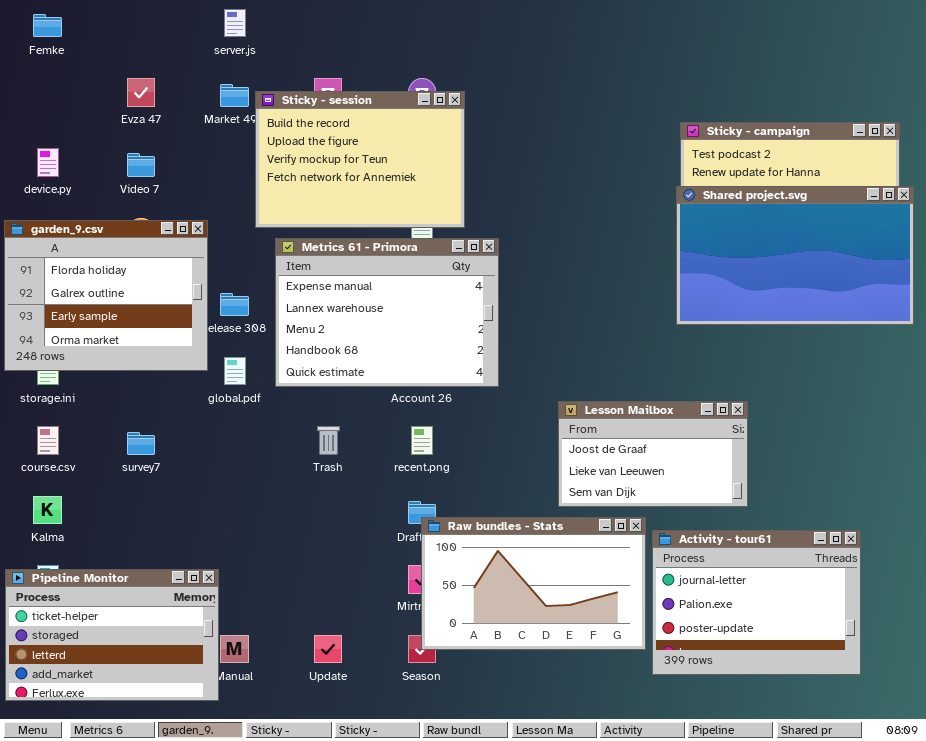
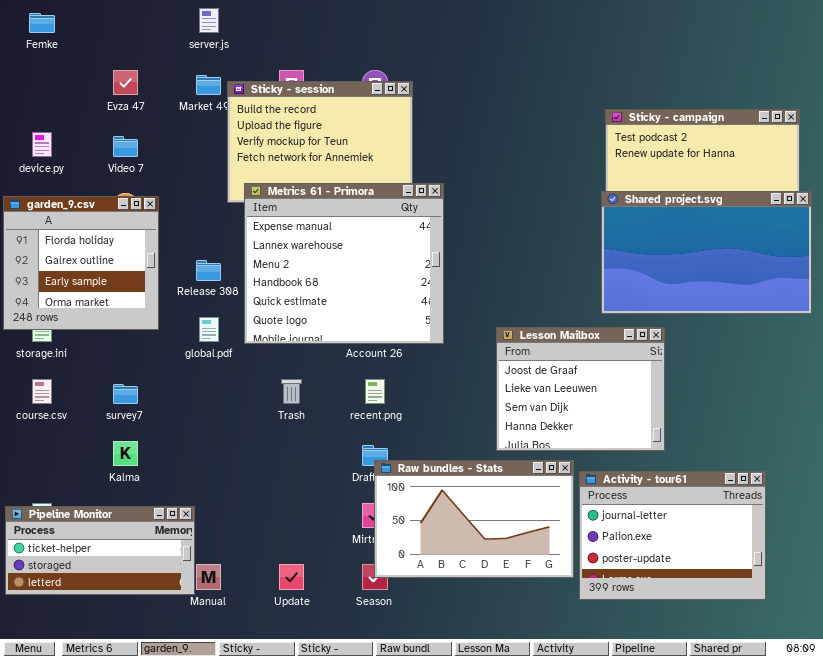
Shared project.svg: [676,186,914,325] -> [601,191,812,314], moved
garden_9.csv: [4,220,208,371] -> [3,196,159,330], resized
Metrics 61 - Primora: [275,238,499,387] -> [244,183,444,344], resized
Lesson Mailbox: [558,401,748,507] -> [496,327,665,451], resized
Kalma: [33,496,62,524] -> [113,441,138,466], moved
Pipeline Monitor: [5,569,219,701] -> [5,506,195,595], resized

